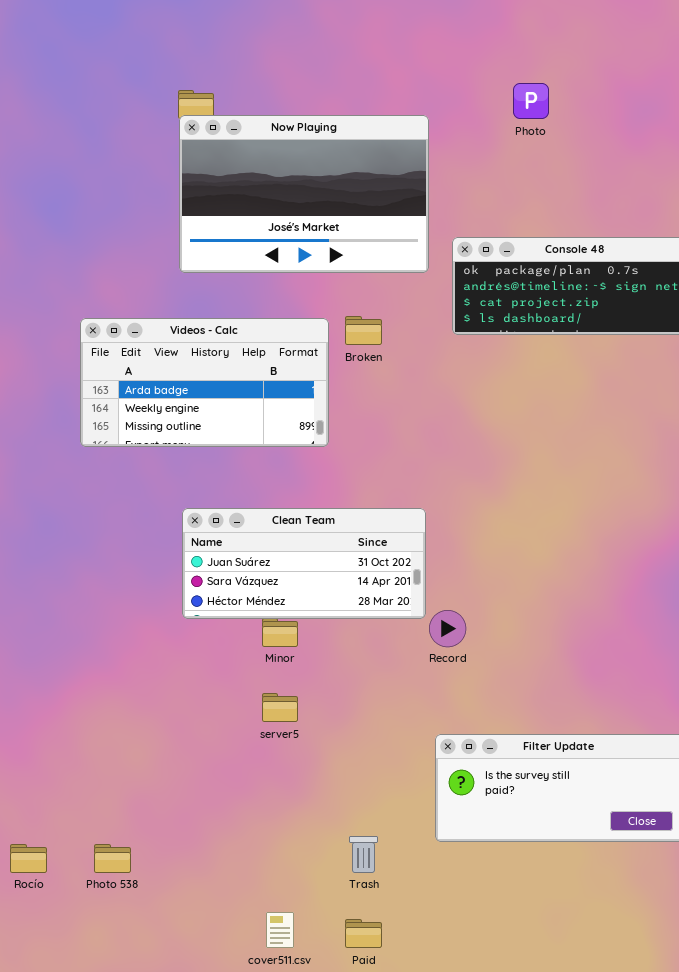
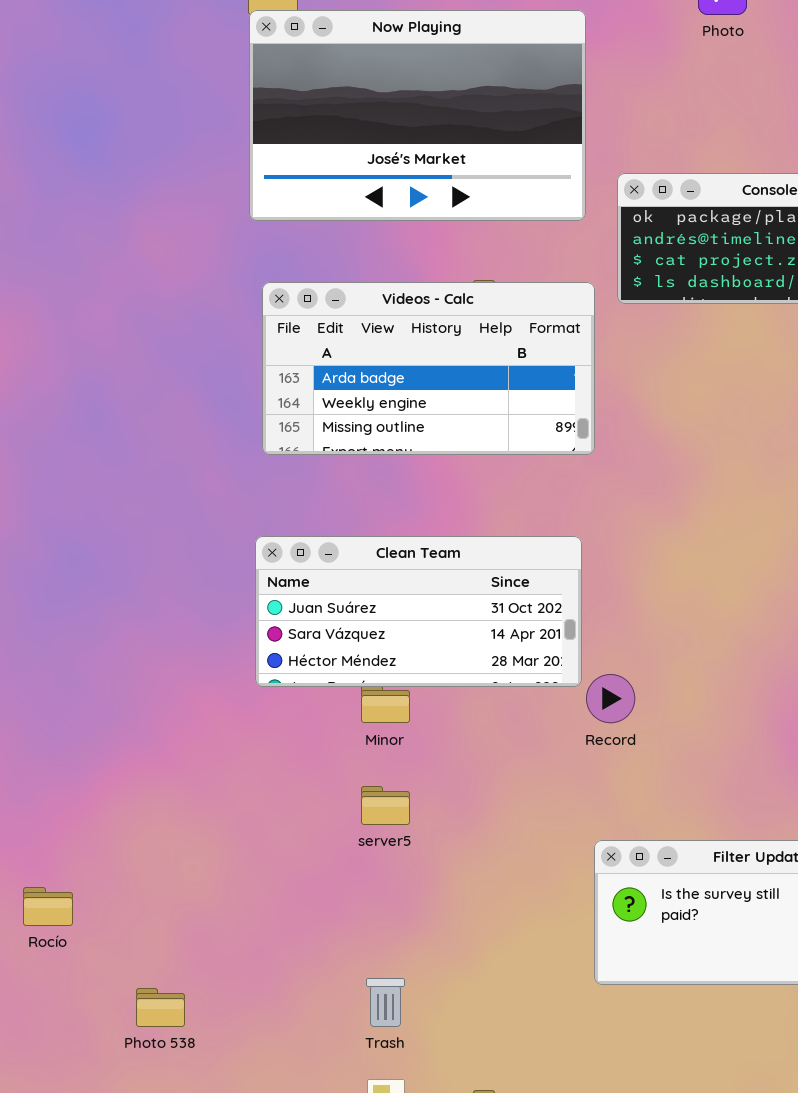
Videos - Calc: [80,318,329,447] -> [262,282,595,455], moved
Trash: [349,836,378,873] -> [366,978,405,1027], moved
Rocío: [10,844,47,873] -> [23,887,73,926], moved

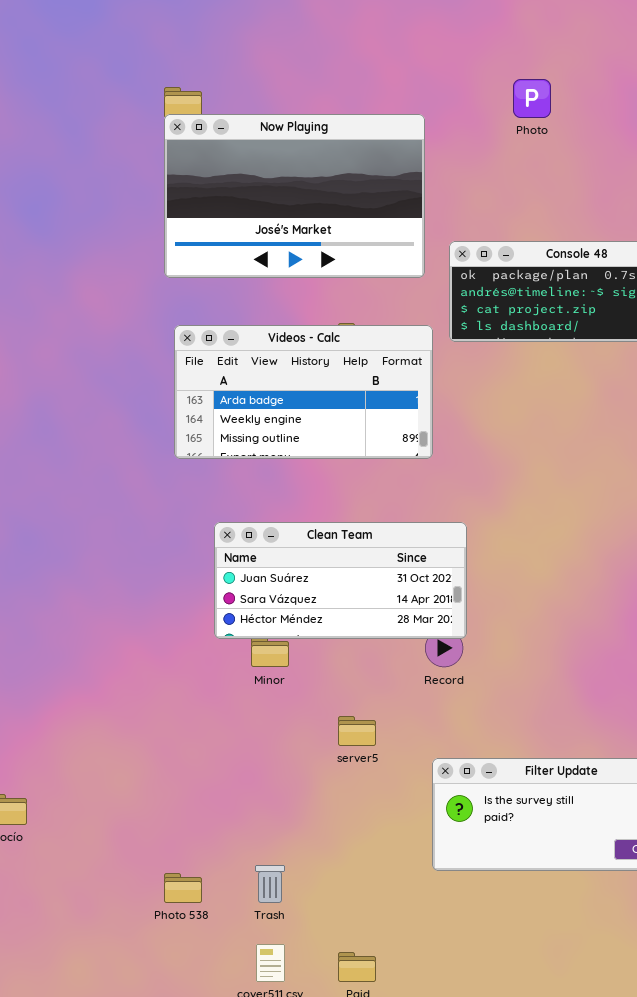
Clean Team: [255,536,582,687] -> [214,522,467,639], moved
server5: [361,786,410,825] -> [338,716,376,746], moved
Photo 538: [136,988,185,1027] -> [164,873,202,903], moved

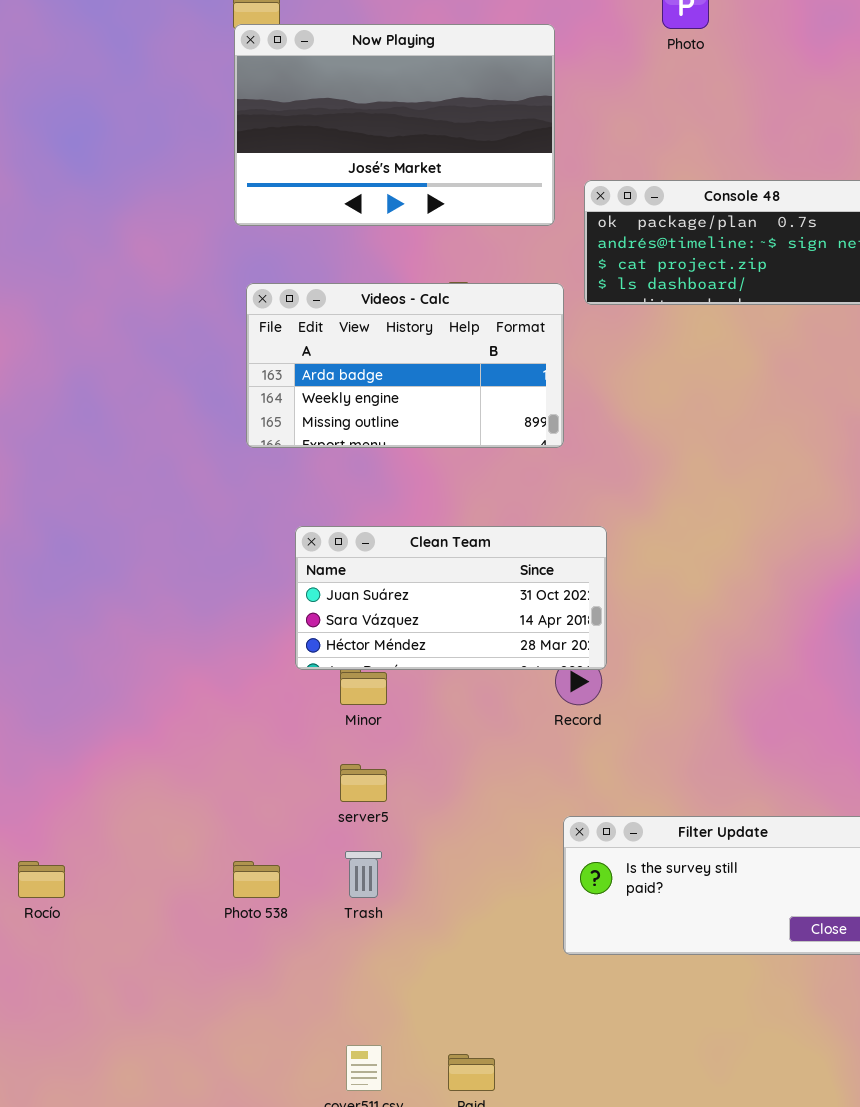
server5: [338,716,376,746] -> [340,764,387,802], moved
Trash: [255,865,285,903] -> [345,851,382,898], moved
Photo 538: [164,873,202,903] -> [233,861,280,898], moved

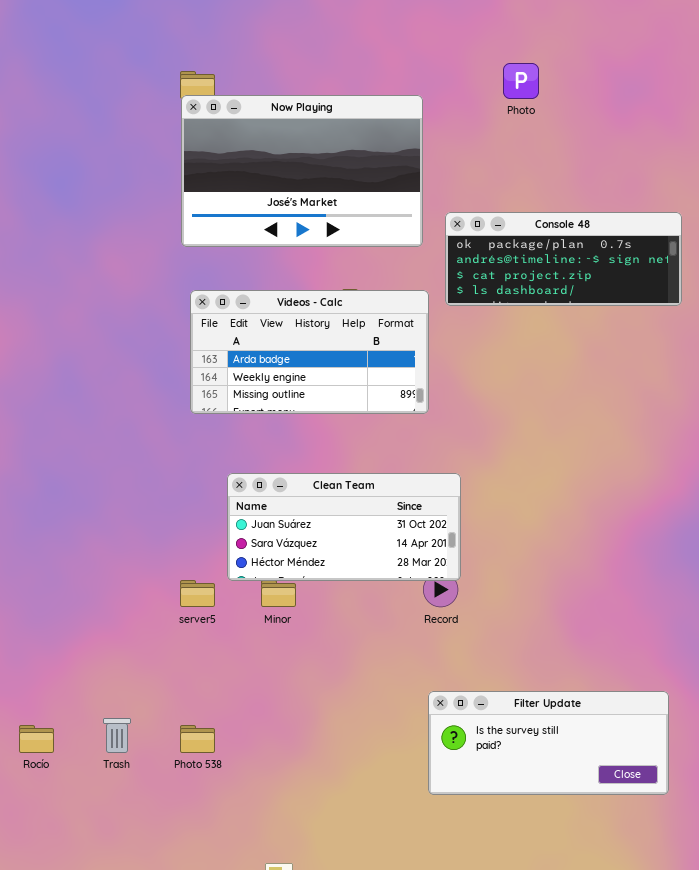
server5: [340,764,387,802] -> [180,580,215,607], moved
Trash: [345,851,382,898] -> [103,718,131,753], moved

